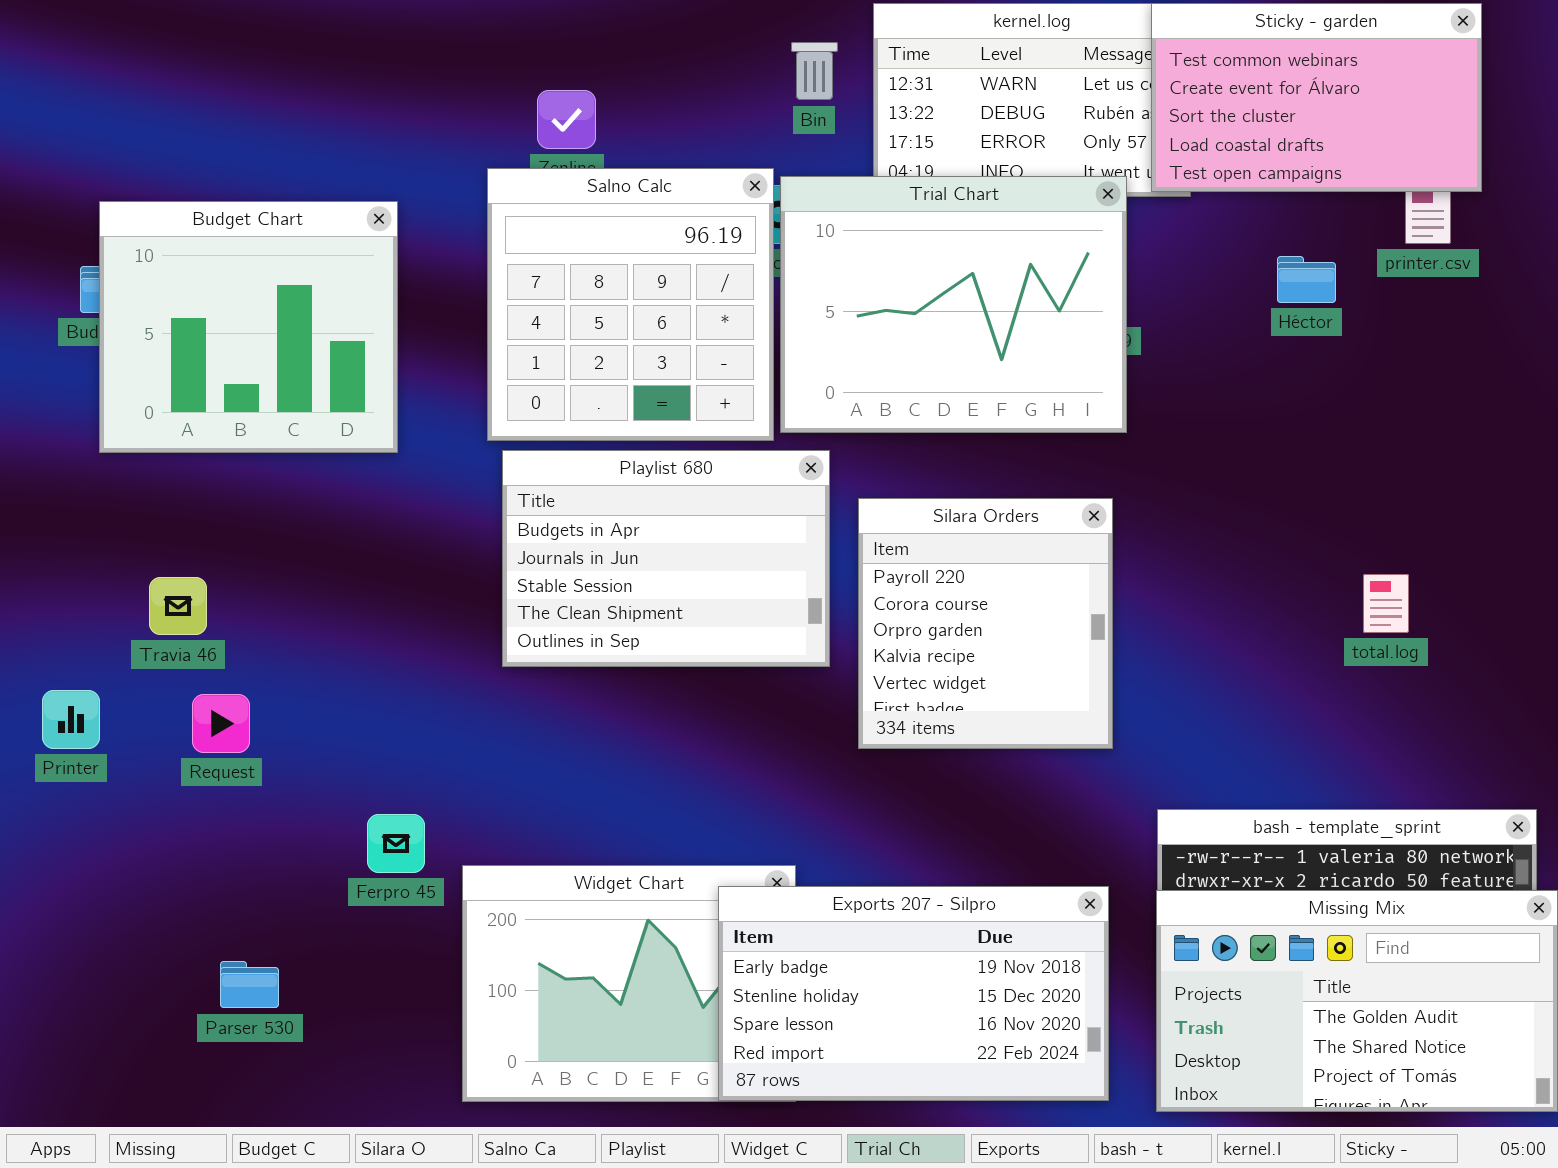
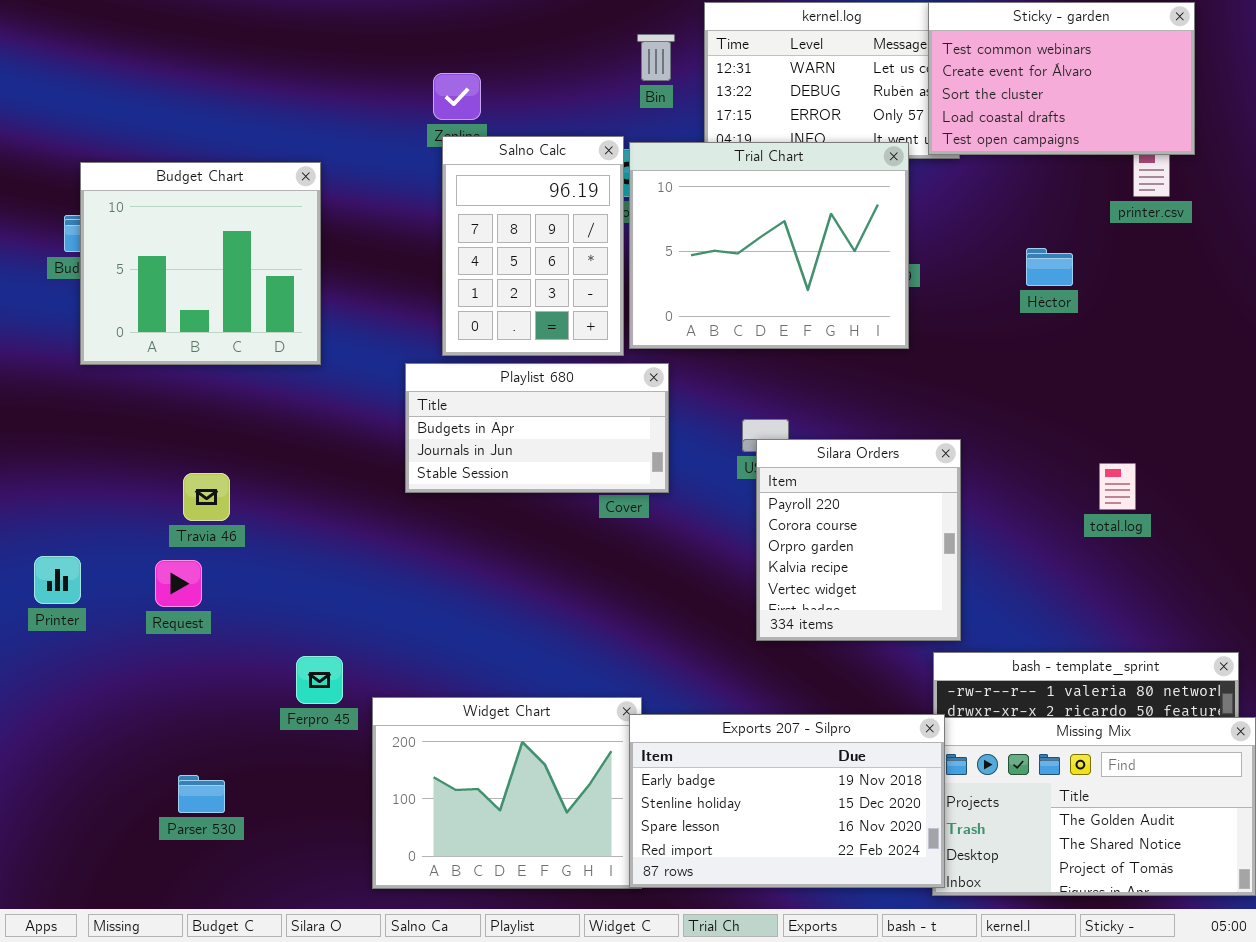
Salno Calc: [487,168,774,441] -> [442,136,624,356], resized
Héctor: [1277,256,1336,303] -> [1026,248,1073,286], moved
Playlist 680: [502,450,830,667] -> [405,363,669,493], resized
Silara Orders: [858,498,1113,749] -> [756,439,961,641], moved
Travia 46: [149,577,207,635] -> [183,473,230,521], moved
Exports 207 - Silpro: [718,886,1109,1101] -> [629,714,945,888], moved

